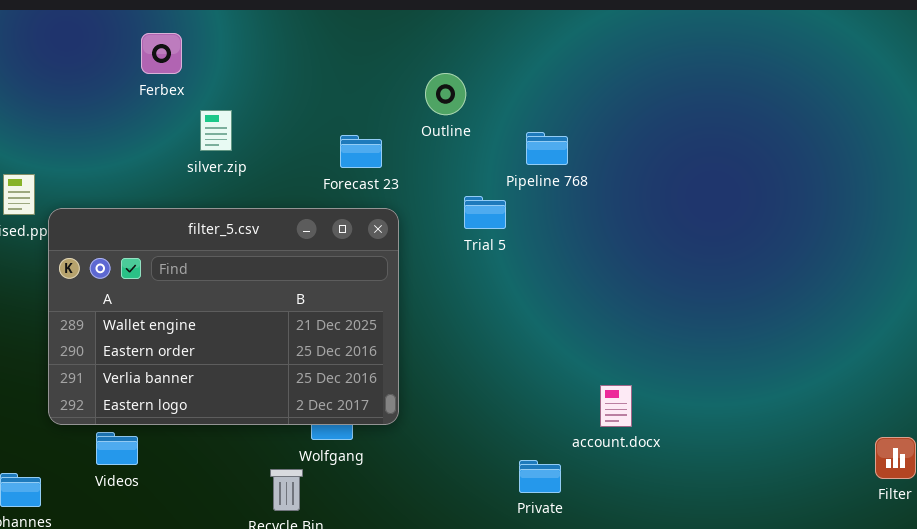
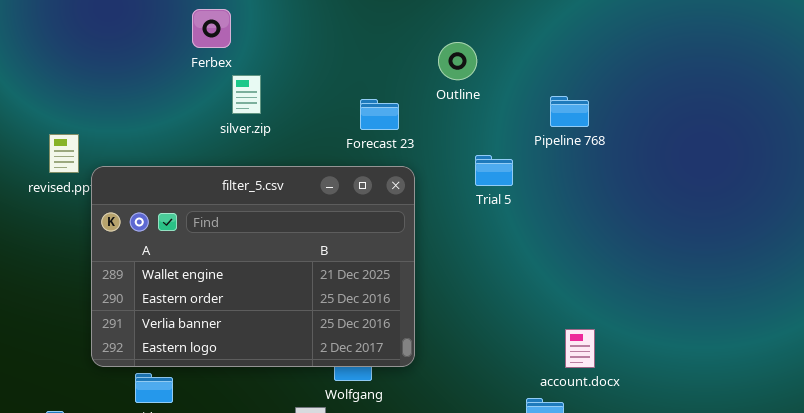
Ferbex: [141,33,182,74] -> [192,9,231,48], moved
Pipeline 768: [526,132,568,165] -> [550,96,589,127], moved
account.docx: [600,385,632,427] -> [565,329,595,368], moved

